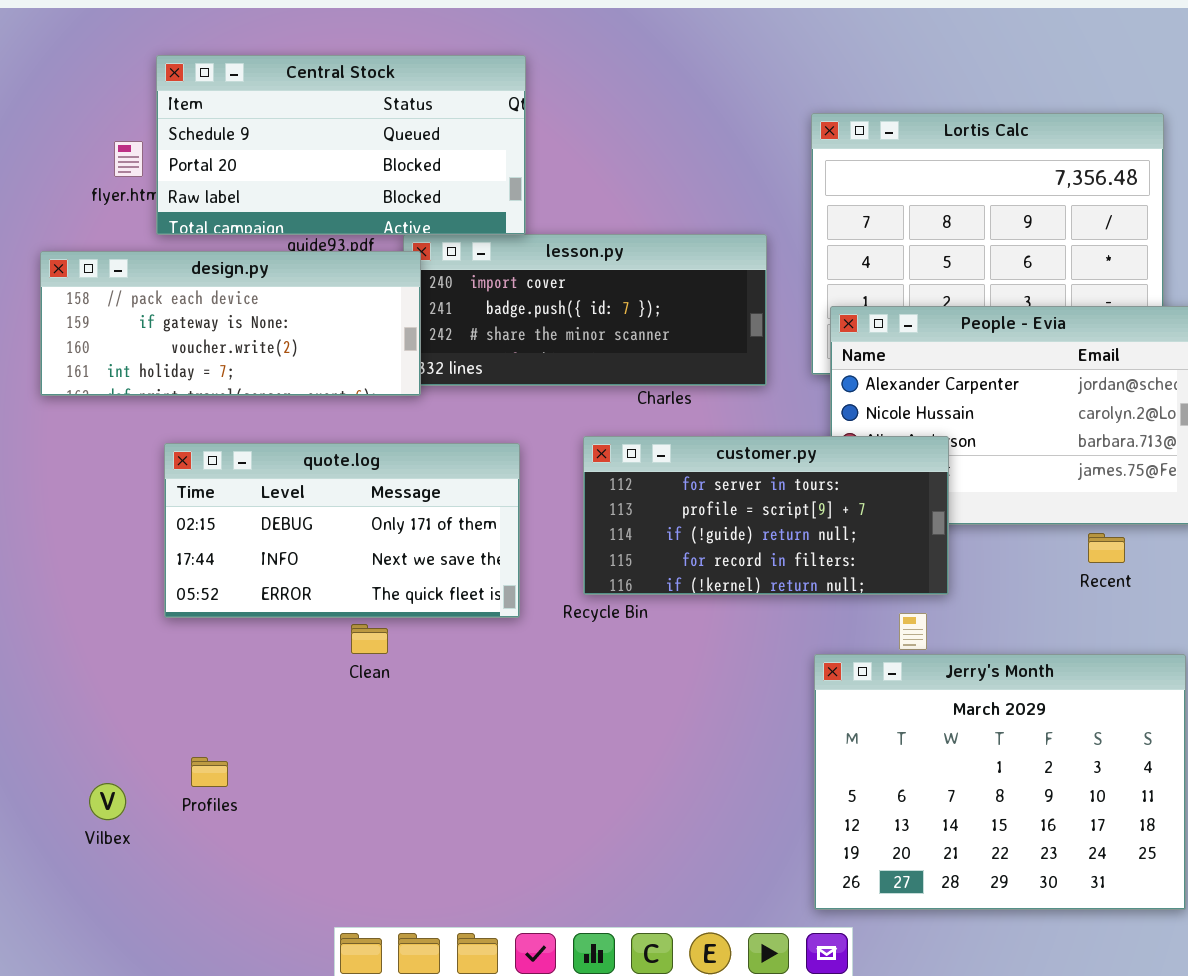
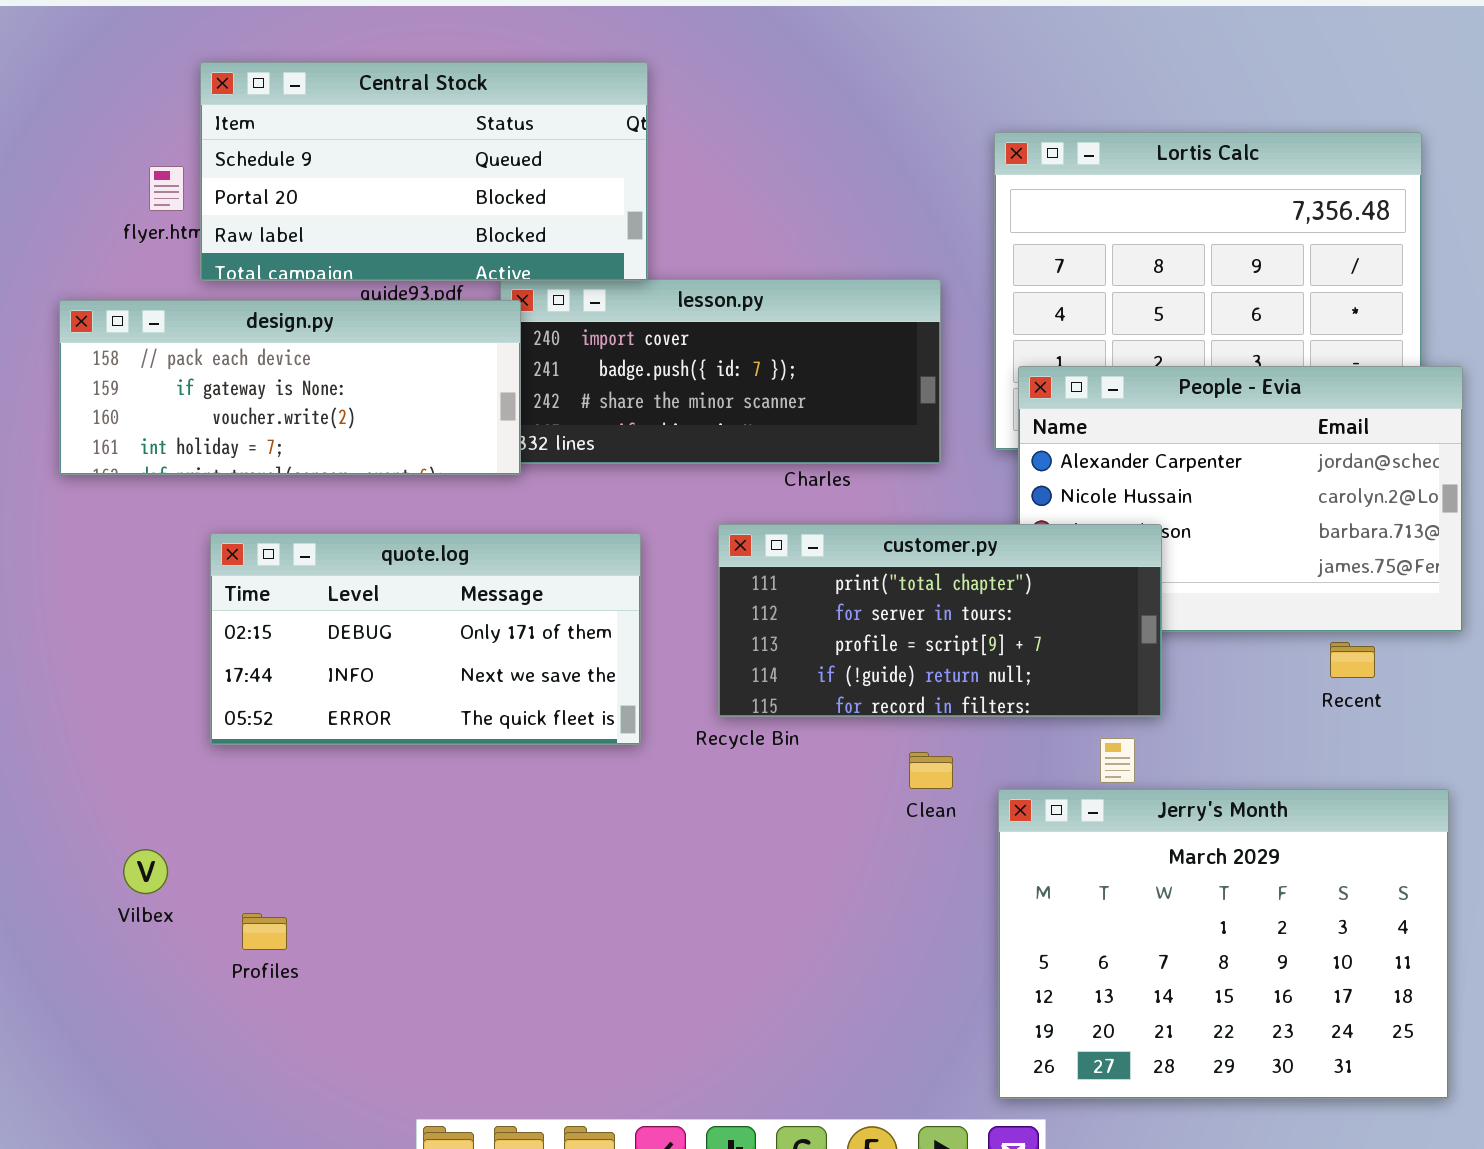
customer.py: [583,436,949,595] -> [718,524,1162,717], scrolled up 1 row
Clean: [351,624,388,654] -> [909,752,953,789], moved
Vilbex: [89,783,126,820] -> [123,849,168,894], moved

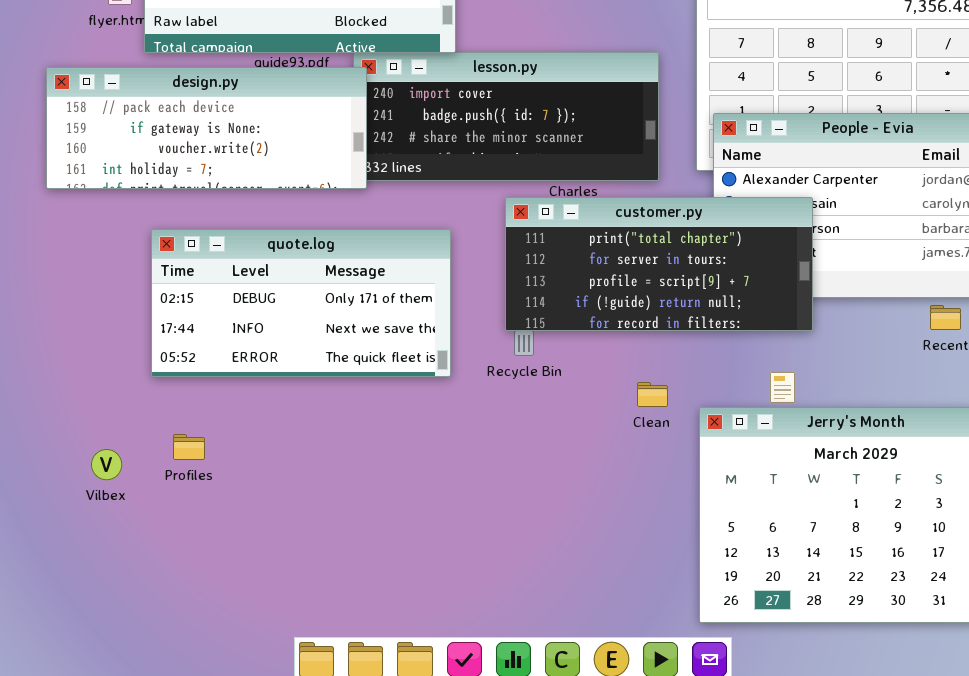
customer.py: [718,524,1162,717] -> [505,197,813,331], moved
Profiles: [242,913,287,950] -> [173,434,205,460], moved

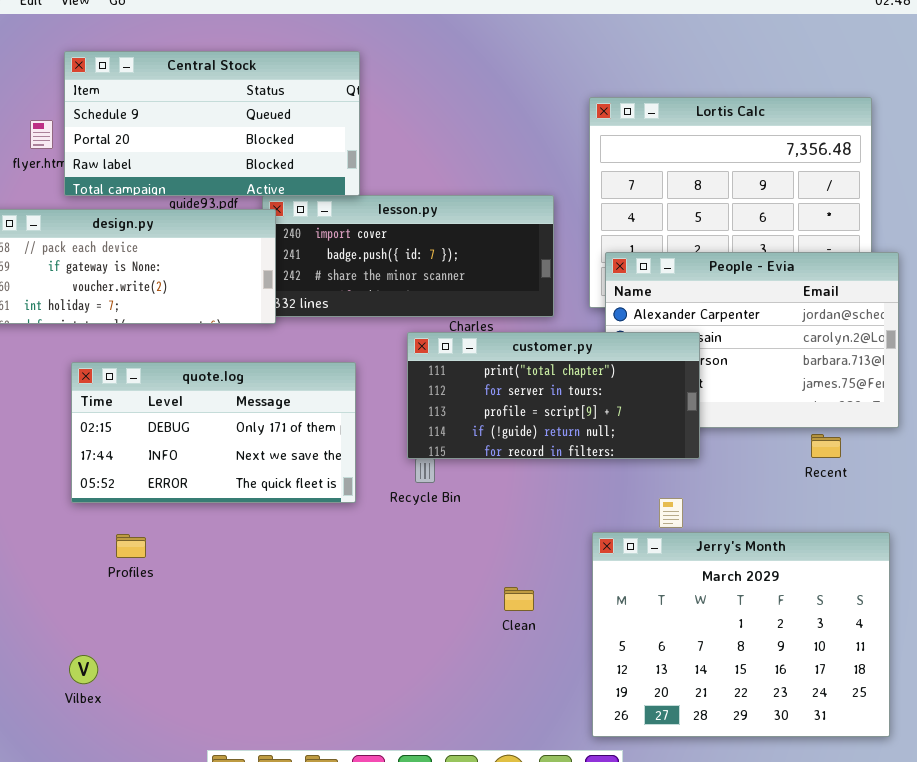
Clean: [637,382,668,407] -> [504,587,534,611], moved
Profiles: [173,434,205,460] -> [116,534,146,558], moved
Vilbex: [91,449,122,480] -> [69,655,98,684], moved

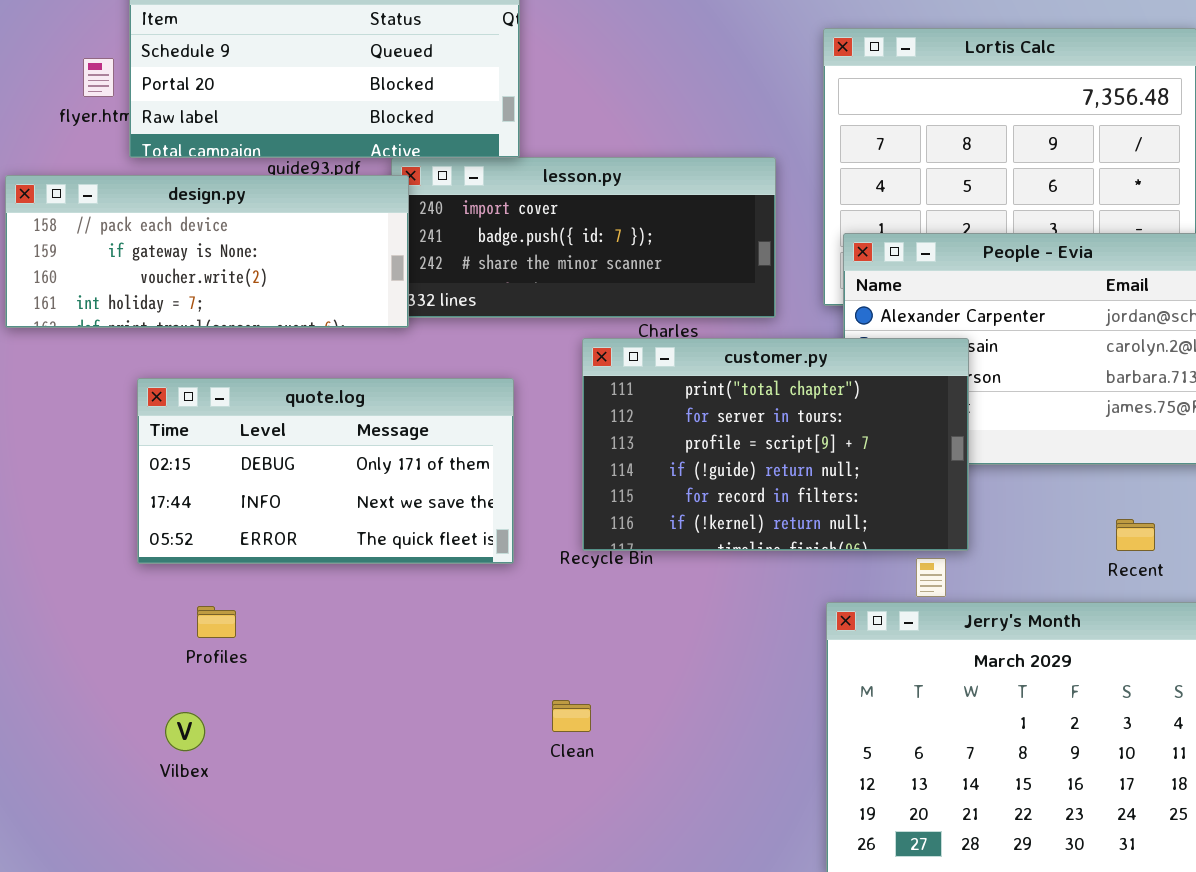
customer.py: [407,332,700,459] -> [582,338,969,551], resized
Recent: [811,434,841,458] -> [1116,519,1155,551], moved
Clean: [504,587,534,611] -> [552,700,591,732], moved
Vilbex: [69,655,98,684] -> [165,712,205,751], moved

